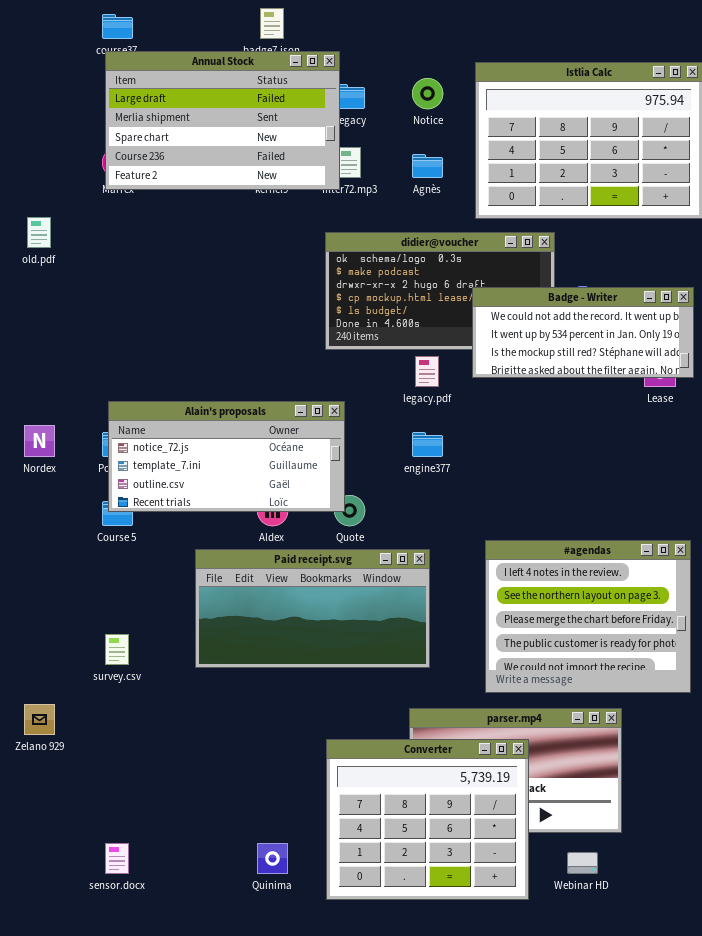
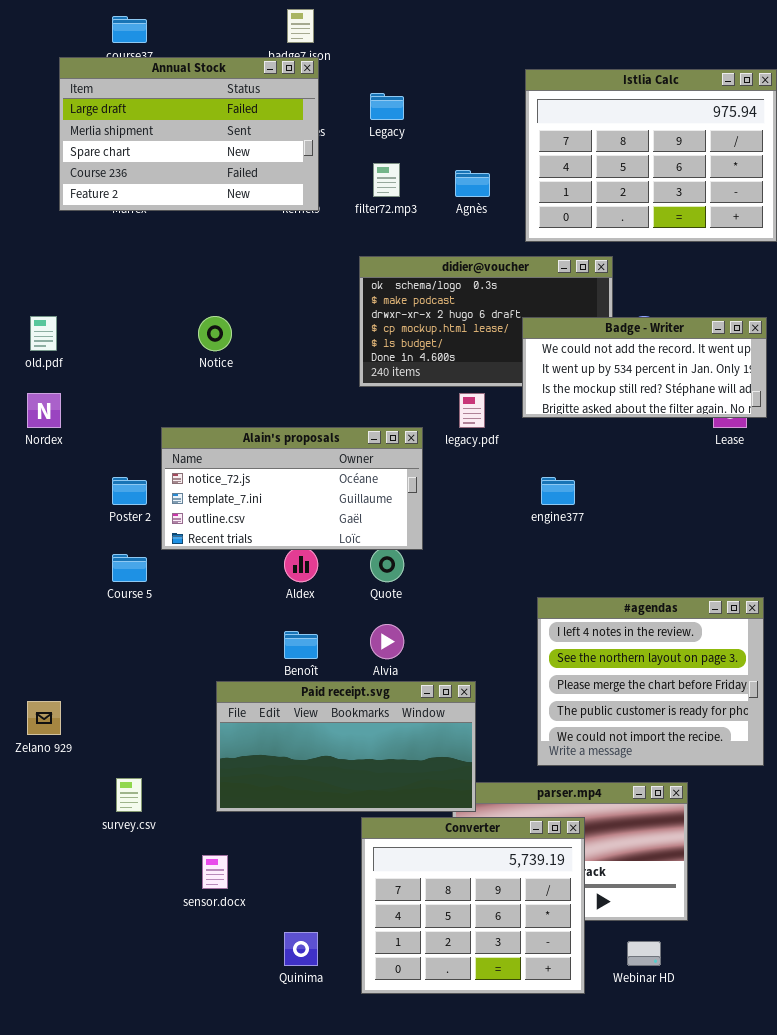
Annual Stock: [105,51,340,190] -> [59,57,319,211], moved
Notice: [412,78,443,109] -> [198,316,232,351], moved
old.pdf: [27,217,51,248] -> [30,316,57,351], moved
Alain's proposals: [108,401,345,512] -> [161,427,423,550], moved
Nordex: [24,425,55,457] -> [27,393,61,428], moved
engine377: [412,432,443,457] -> [541,477,575,505], moved
Paid receipt.svg: [195,549,430,668] -> [216,681,476,812], moved
survey.csv: [105,634,129,665] -> [116,778,142,812], moved
Zelano 929: [24,704,55,735] -> [27,701,61,735], moved
sensor.docx: [105,843,129,874] -> [202,855,228,889], moved

